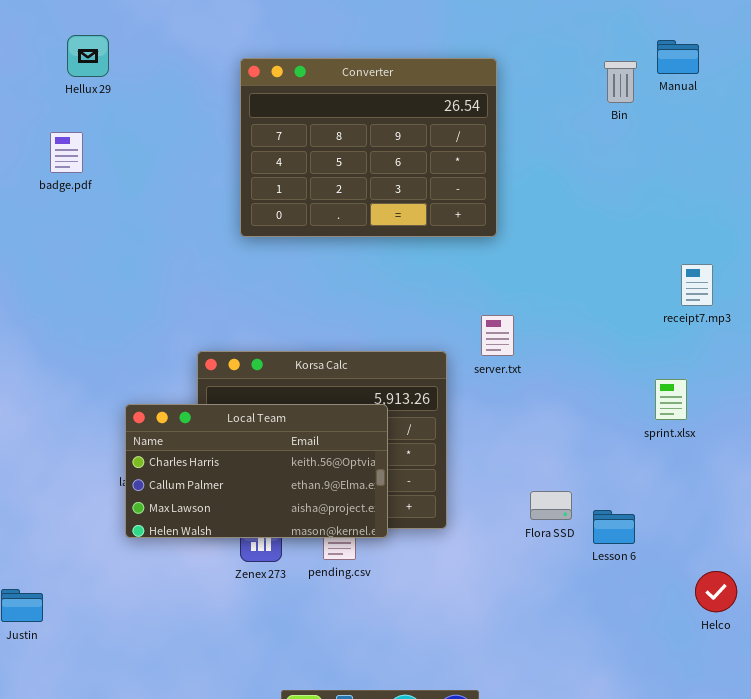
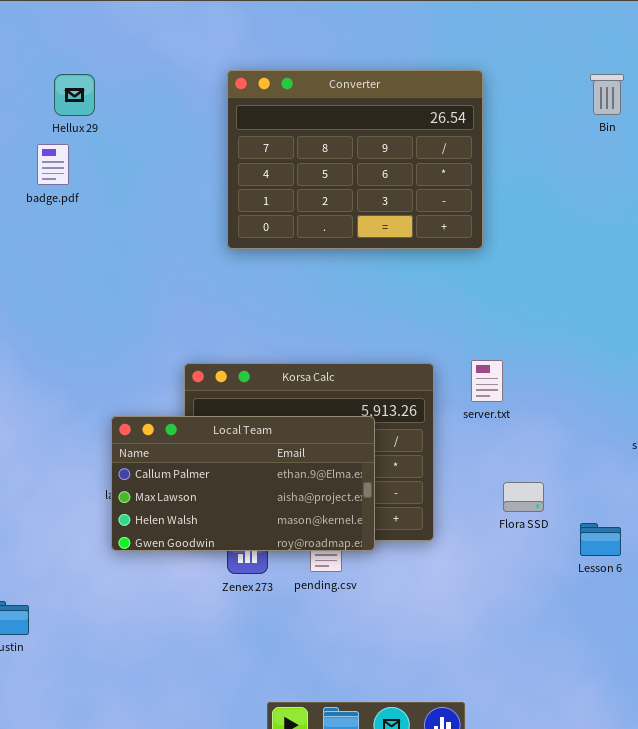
Hellux 29: [67,35,109,77] -> [54,74,95,116], moved
server.txt: [481,315,514,356] -> [471,360,503,402], moved
Local Team: [125,404,388,538] -> [111,416,375,551], scrolled down 1 row
Flora SSD: [530,491,572,520] -> [503,482,544,512], moved

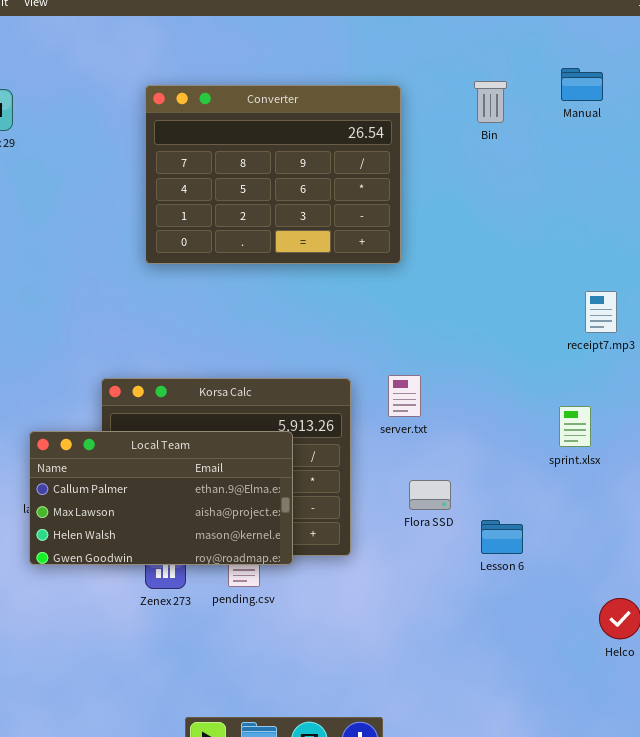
Bin: [590,74,624,115] -> [474,81,507,123], moved
Flora SSD: [503,482,544,512] -> [409,480,451,510], moved
Lesson 6: [580,523,621,556] -> [481,520,523,554], moved

